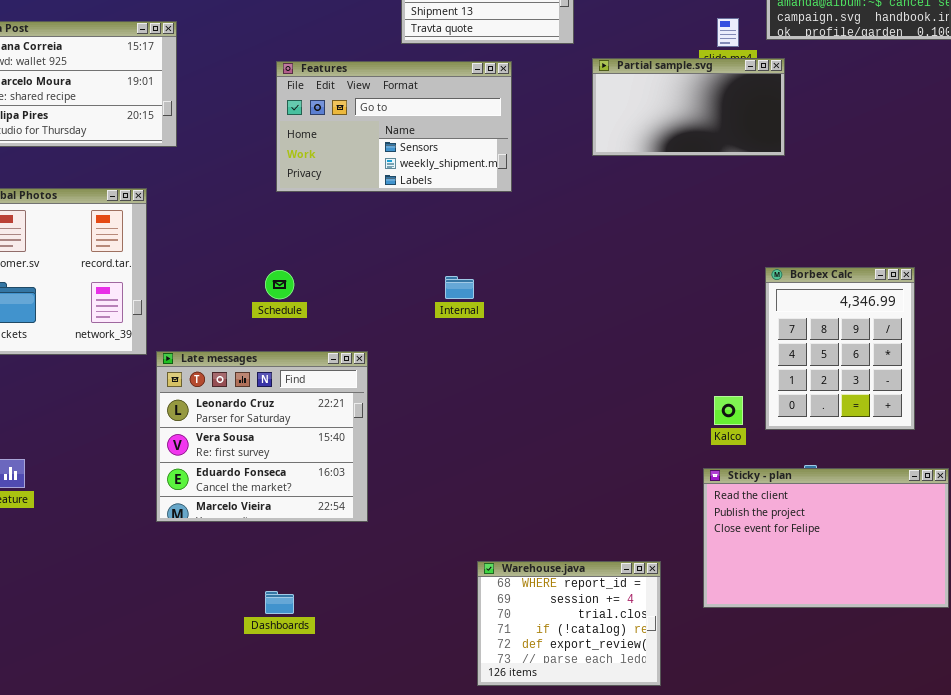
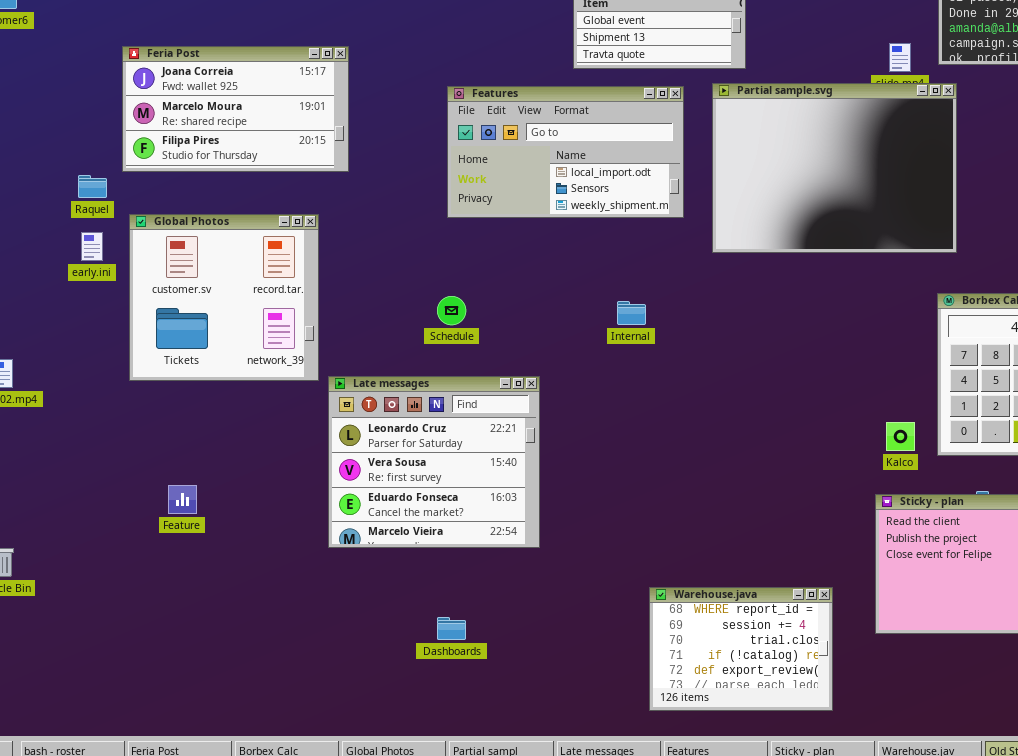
Partial sample.svg: [592,58,785,156] -> [712,83,957,253], resized
Features: [276,61,512,192] -> [447,86,684,218], scrolled up 1 row

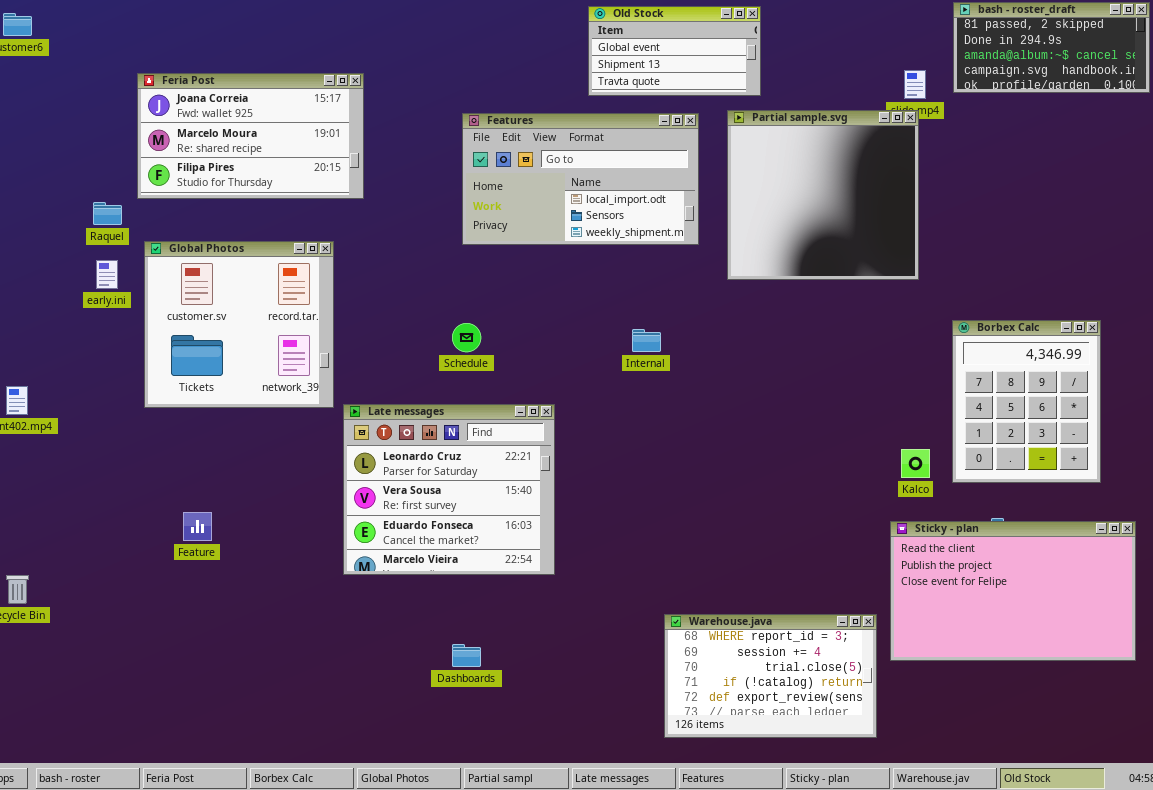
Partial sample.svg: [712,83,957,253] -> [727,110,919,280], resized
Warehouse.java: [649,587,833,711] -> [664,614,877,738], resized

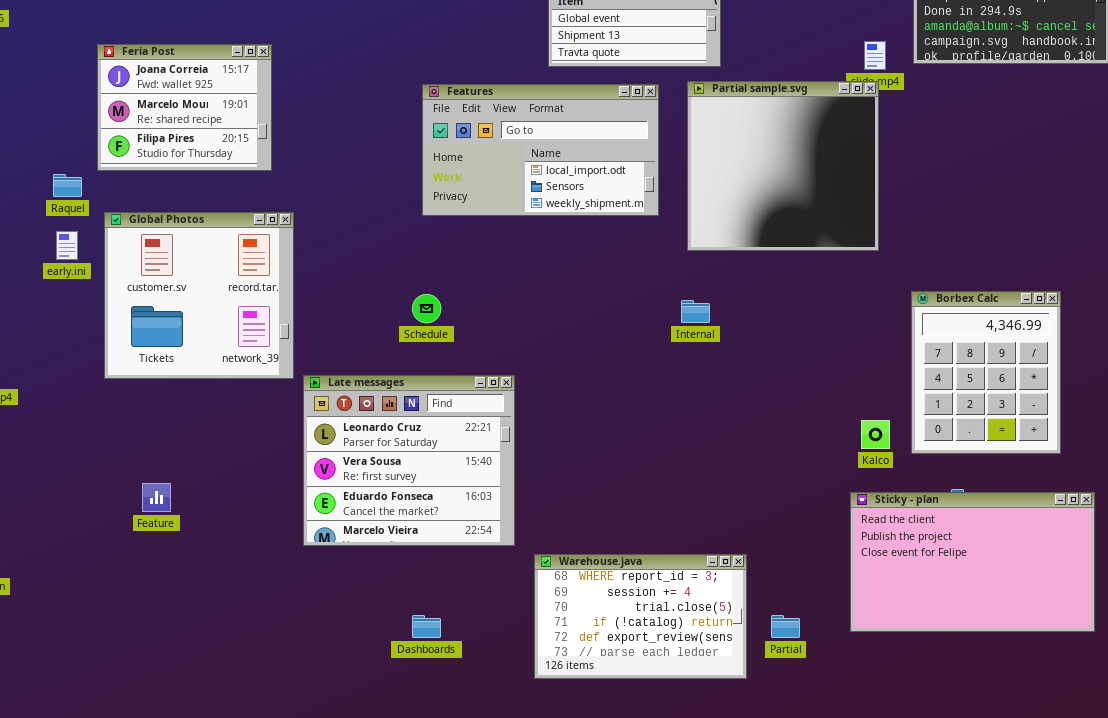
Feria Post: [137,73,364,199] -> [97,44,272,171], resized
Internal: [632,329,661,352] -> [681,300,710,323], moved
Warehouse.java: [664,614,877,738] -> [534,554,747,679], moved

